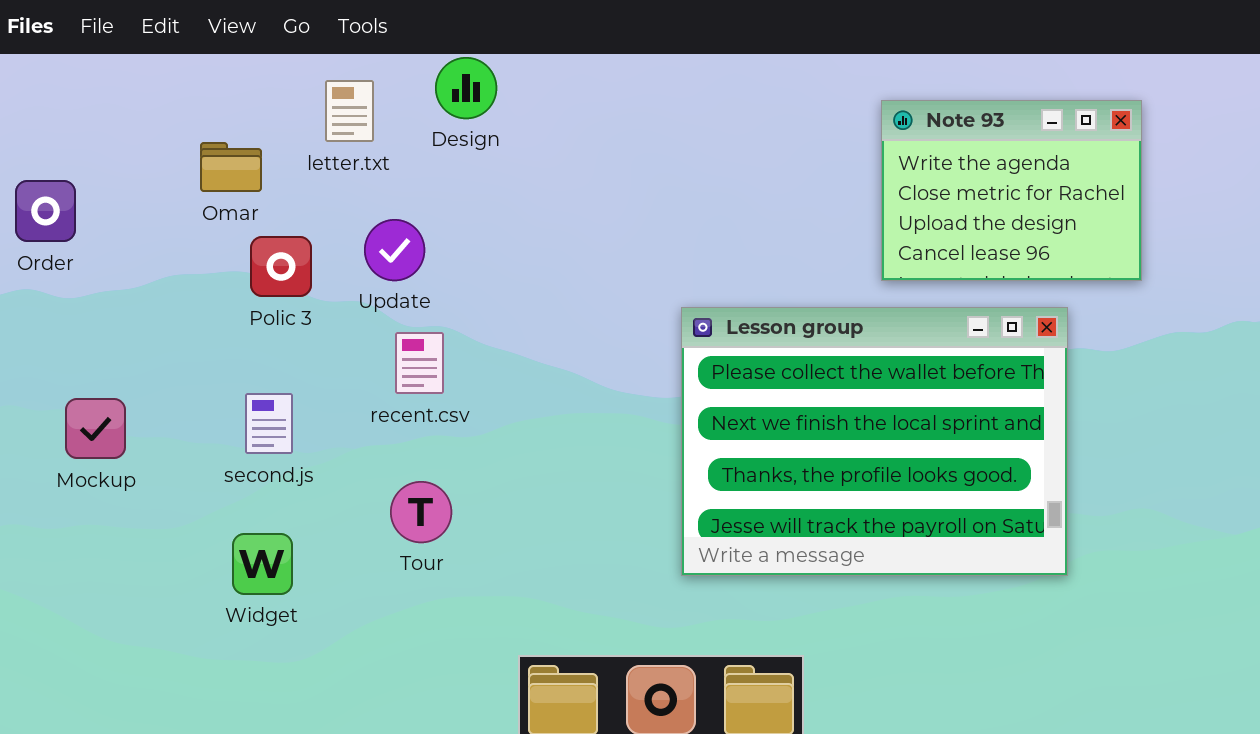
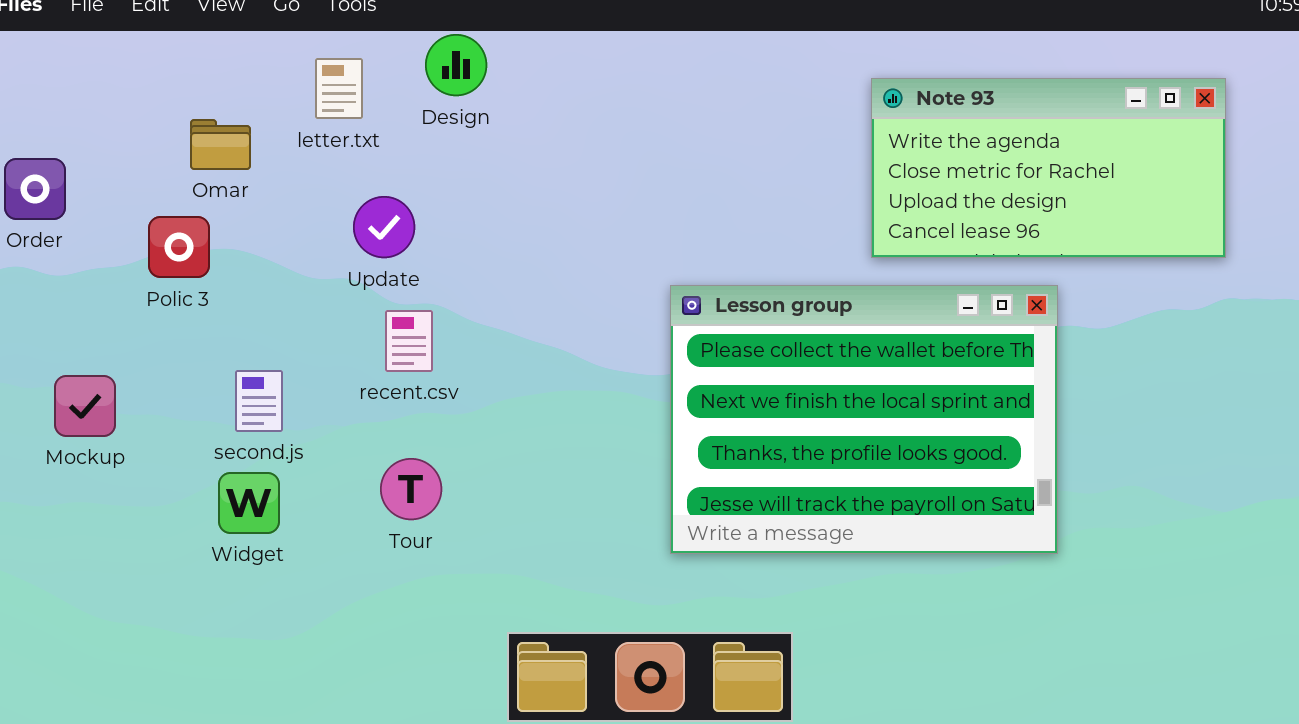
Note 93: [881,100,1142,281] -> [871,78,1226,258], resized
Polic 3: [250,236,312,297] -> [148,216,210,278], moved
Widget: [232,533,293,595] -> [218,472,280,534], moved

